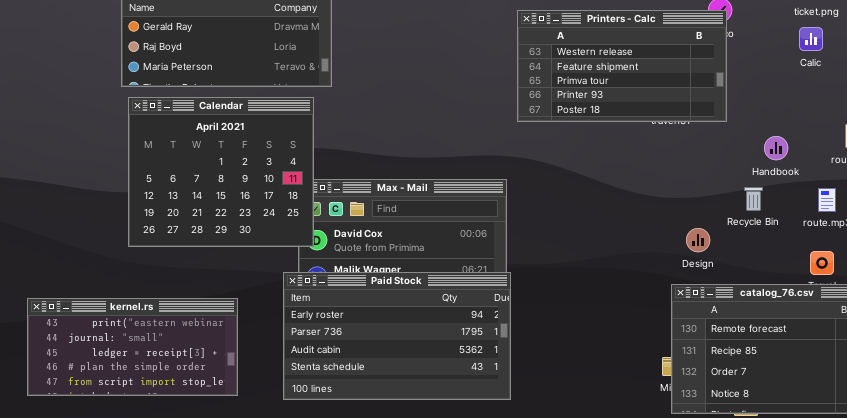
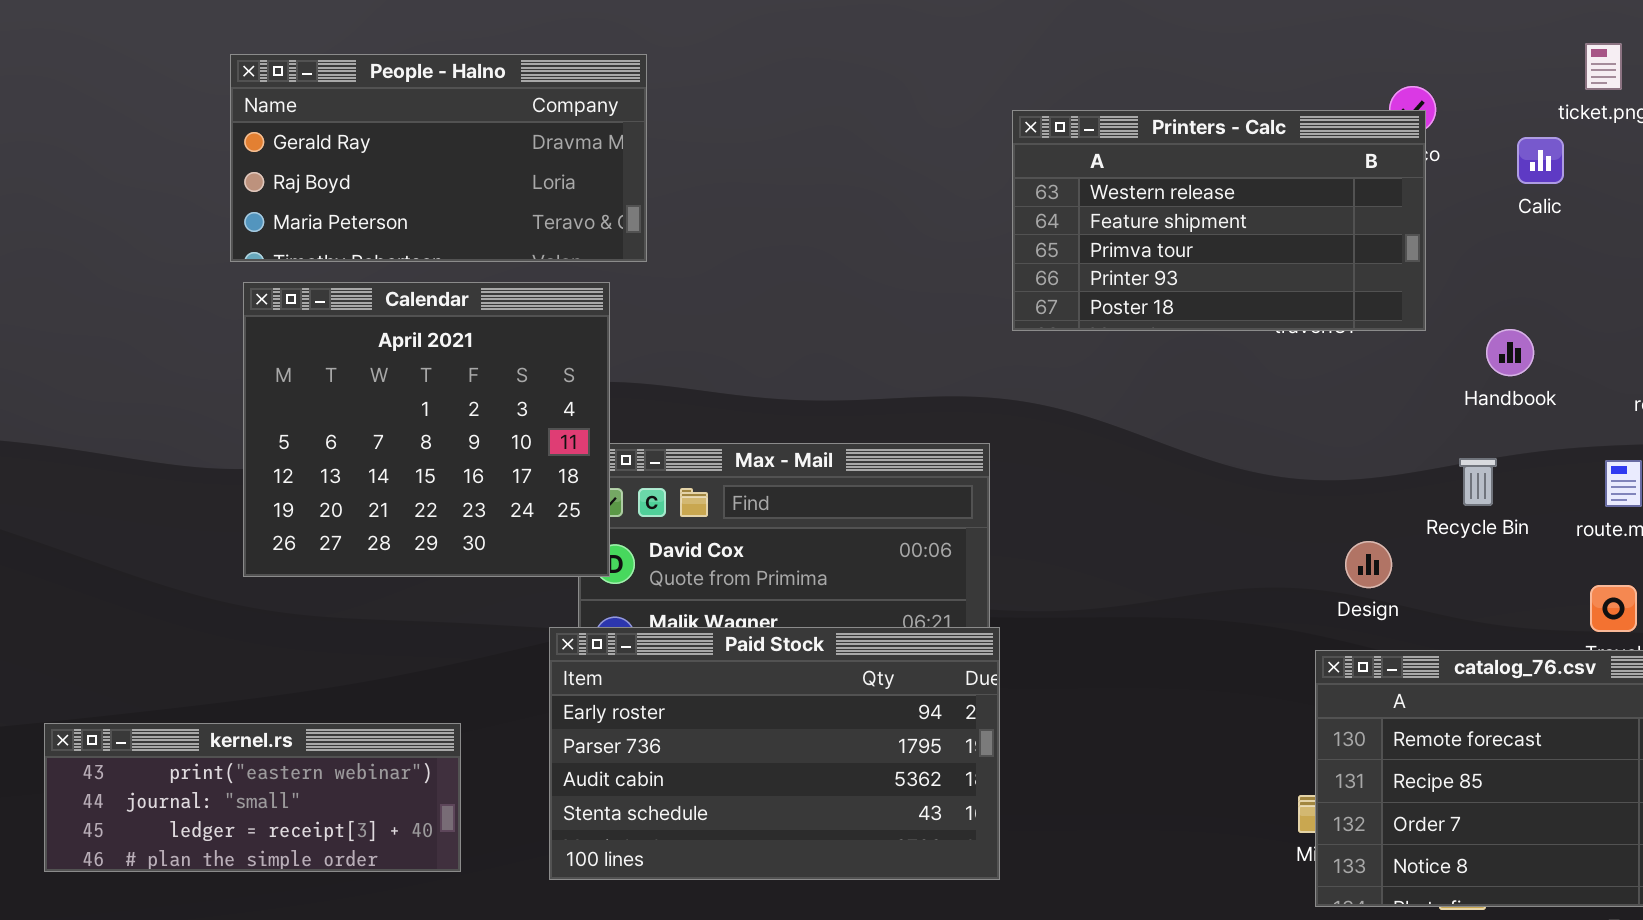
Calic: [799,27,823,51] -> [1517,137,1564,184], moved
Handbook: [764,136,788,160] -> [1486,329,1534,376], moved
kernel.rs: [27,298,238,396] -> [44,723,461,872], resized

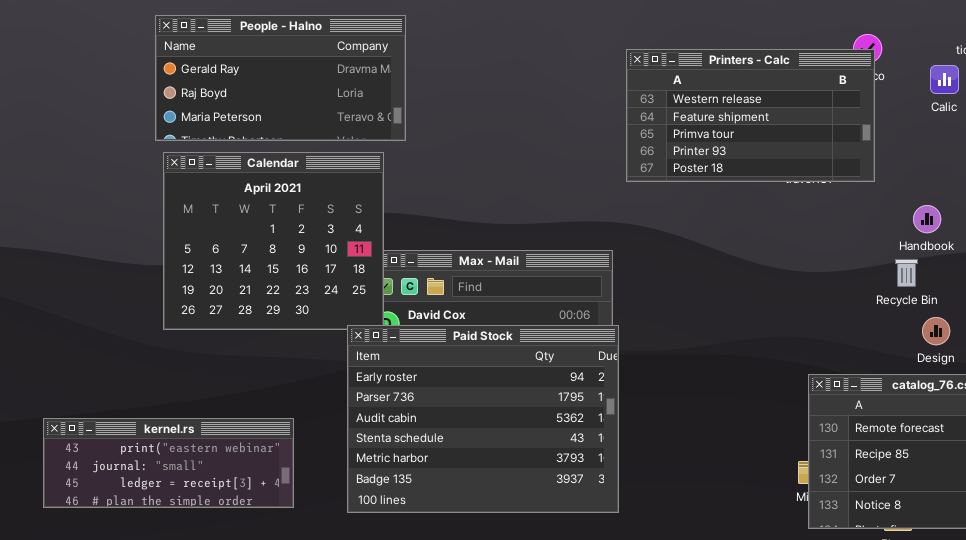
Handbook: [1486,329,1534,376] -> [913,205,941,233], moved
Design: [1345,541,1392,588] -> [922,317,950,345], moved
Paid Stock: [549,627,1000,880] -> [347,325,619,513], resized

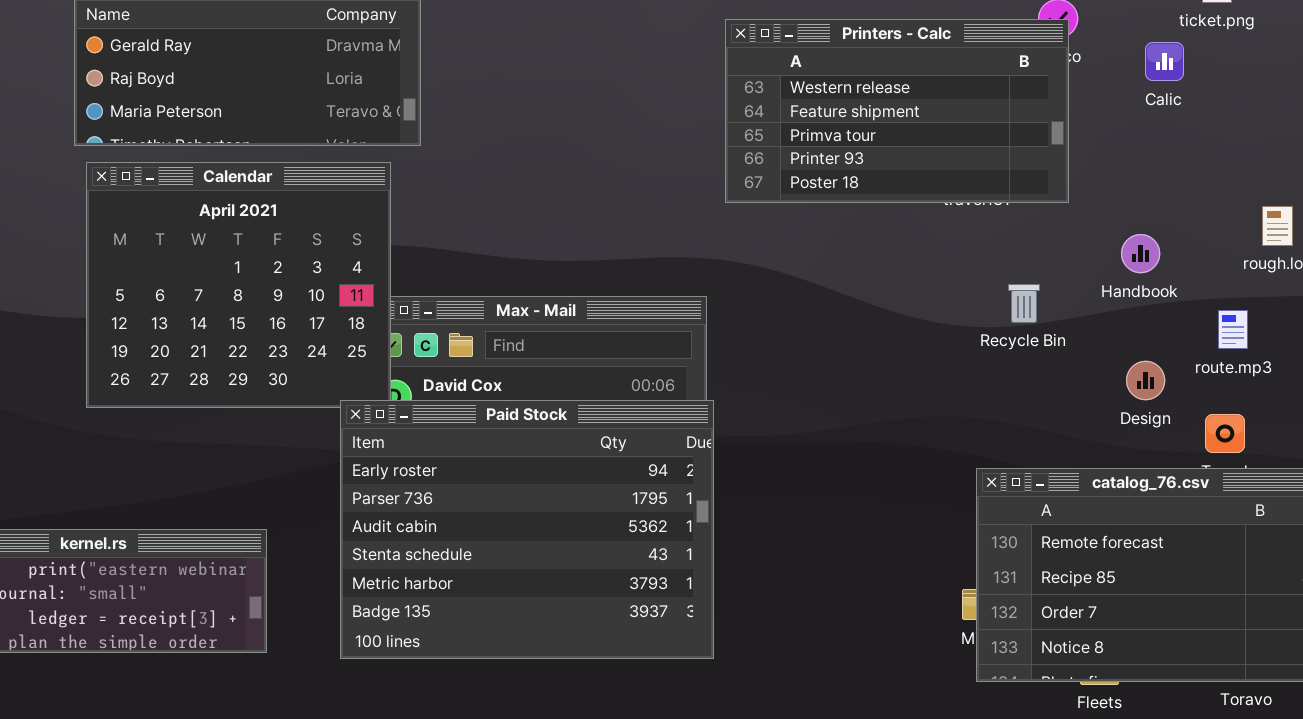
Recycle Bin: [895,259,918,287] -> [1008,284,1040,323], moved
Design: [922,317,950,345] -> [1126,361,1165,400], moved

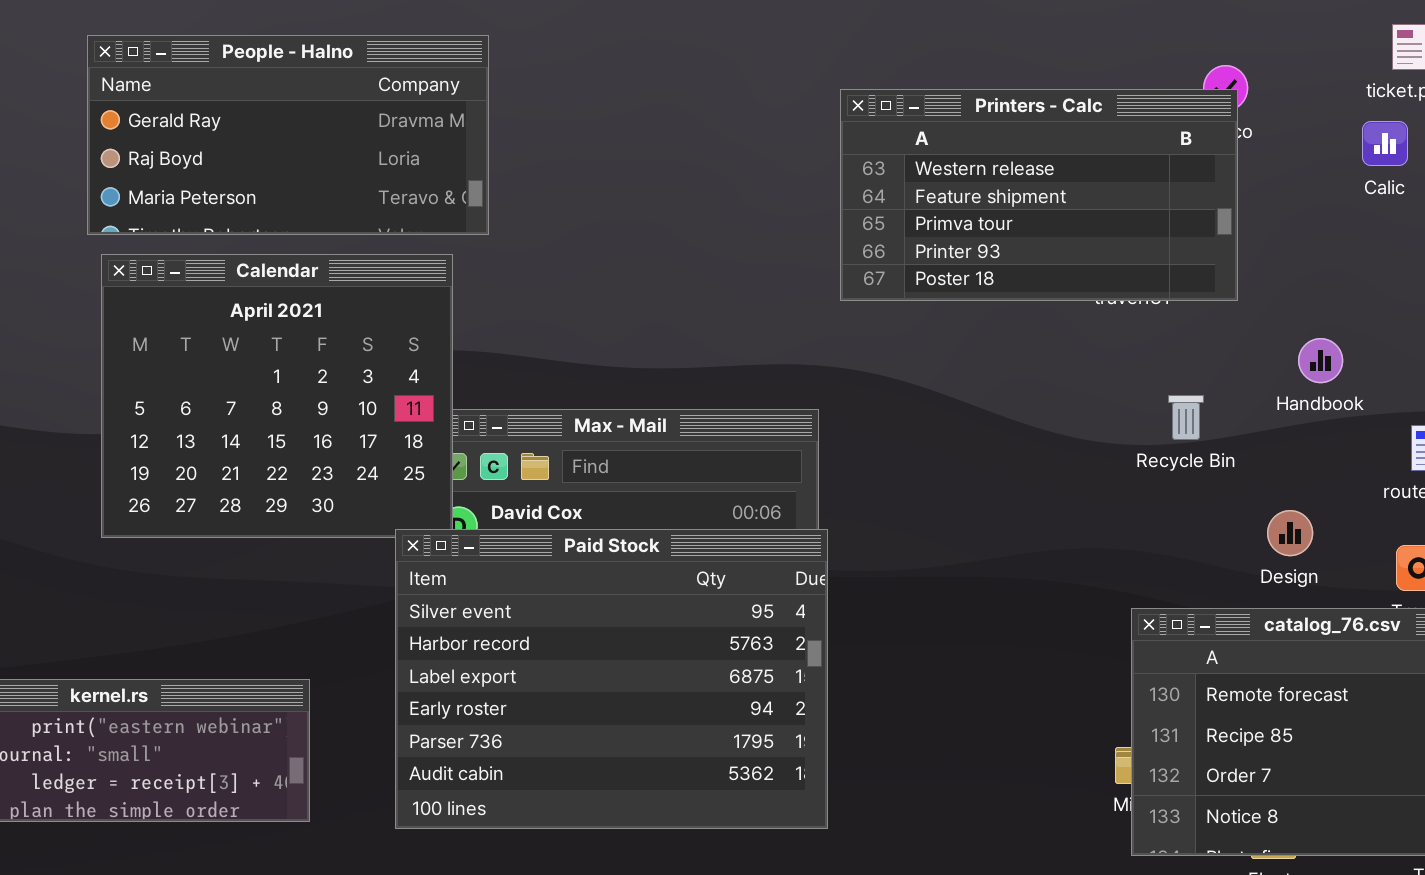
Calic: [1145,42,1184,81] -> [1362,121,1408,166], moved
Design: [1126,361,1165,400] -> [1267,510,1313,556], moved
Paid Stock: [340,400,714,659] -> [395,529,828,829], scrolled up 3 rows

